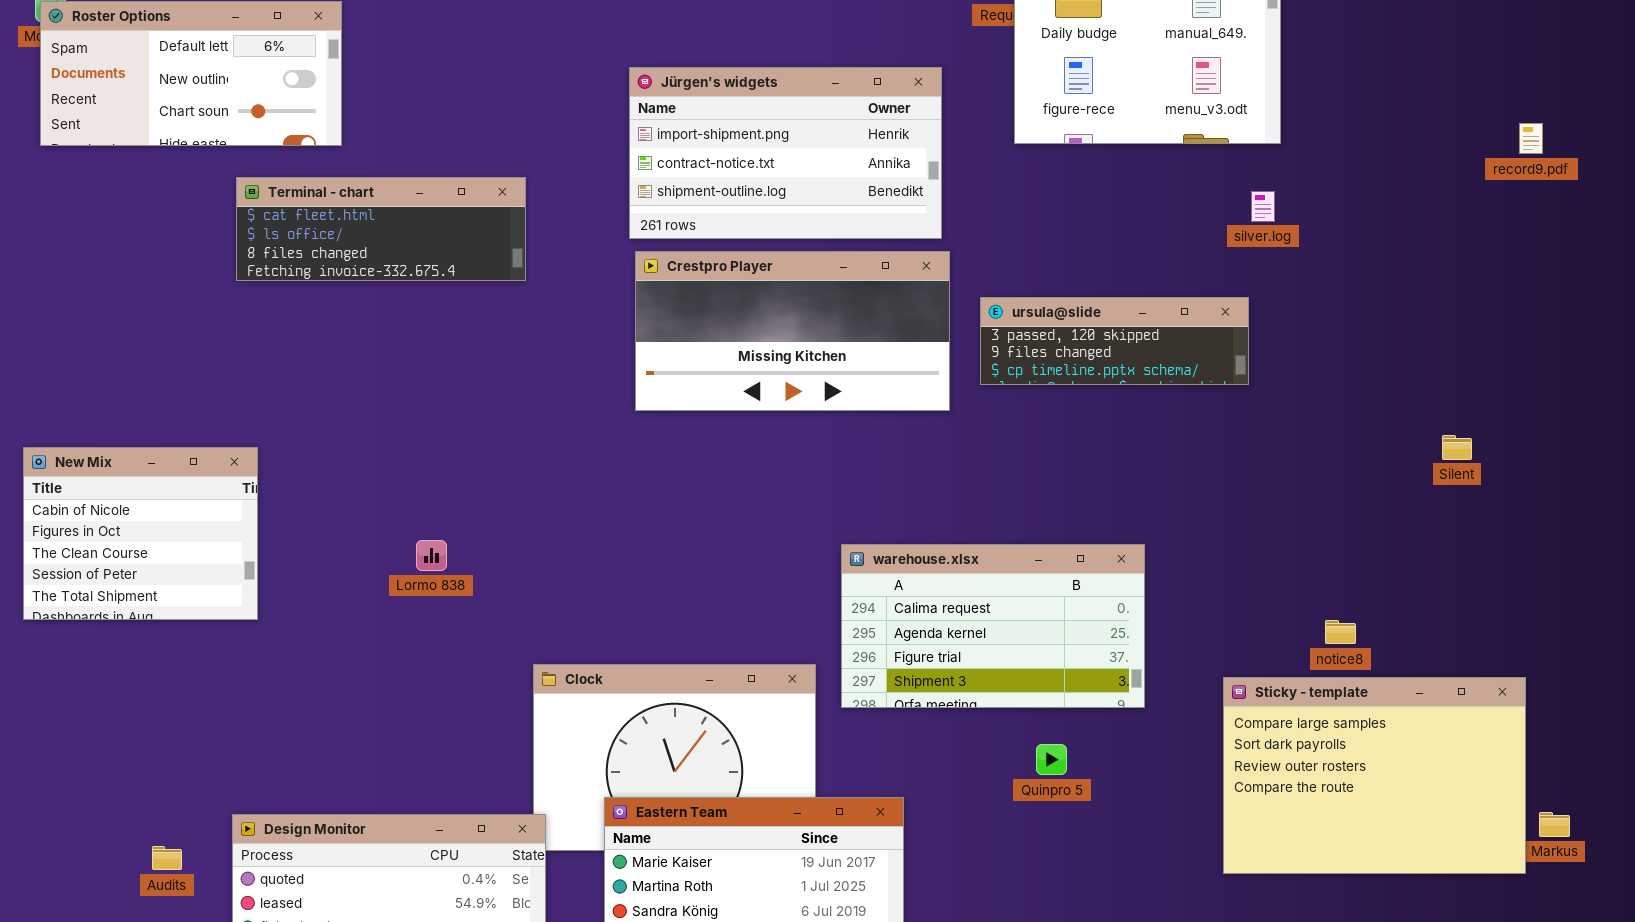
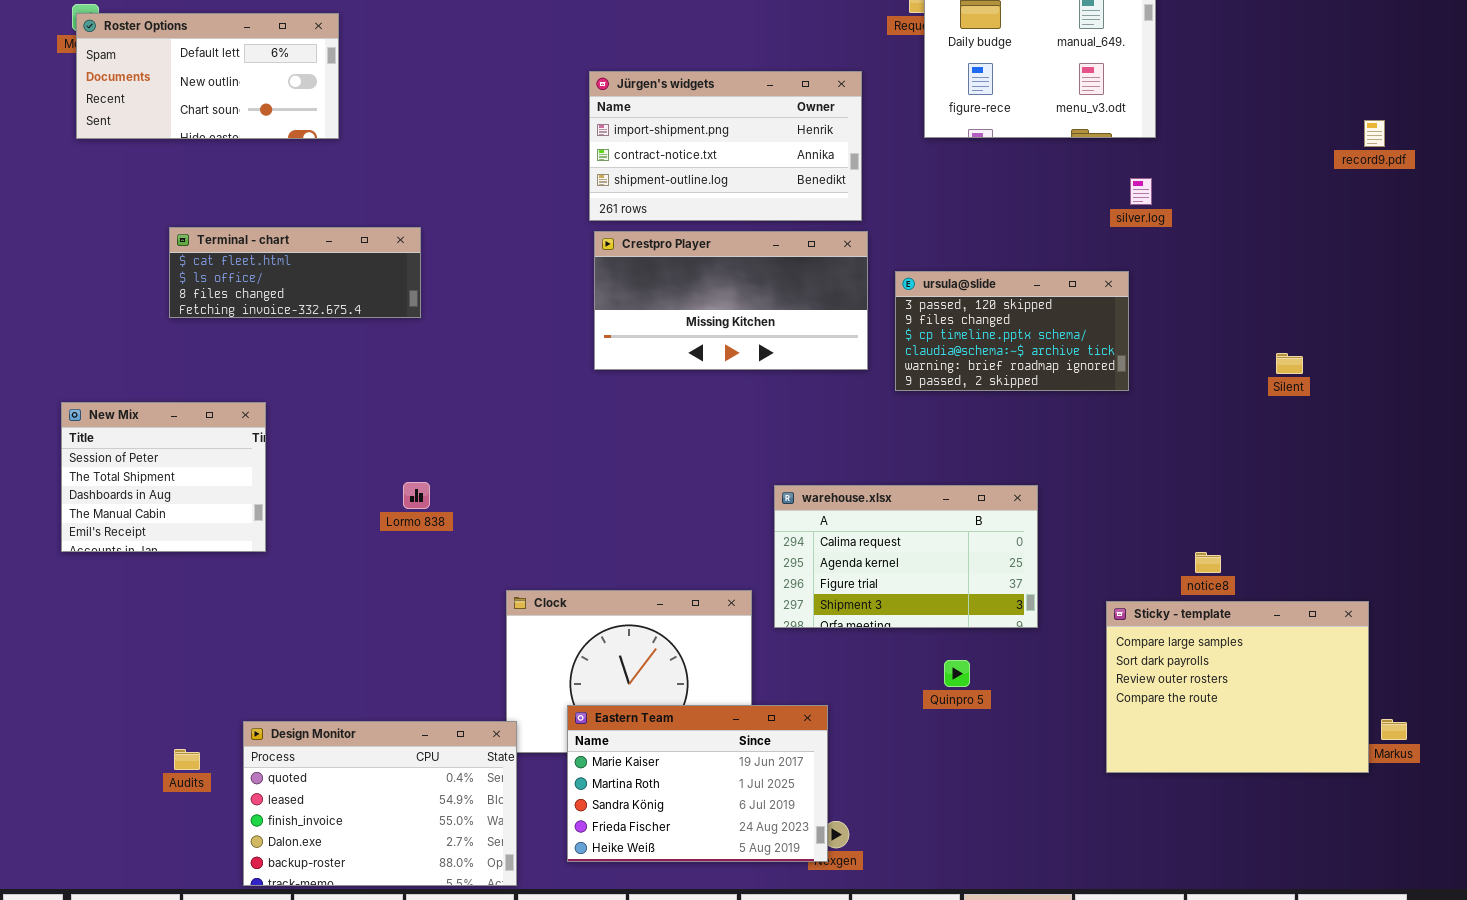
Terminal - chart: [236,177,526,281] -> [169,227,421,318], moved
ursula@slide: [980,297,1249,385] -> [895,271,1129,391], resized
Silent: [1442,435,1472,460] -> [1276,353,1303,374], moved
New Mix: [23,447,258,620] -> [61,402,266,552], scrolled down 3 rows

